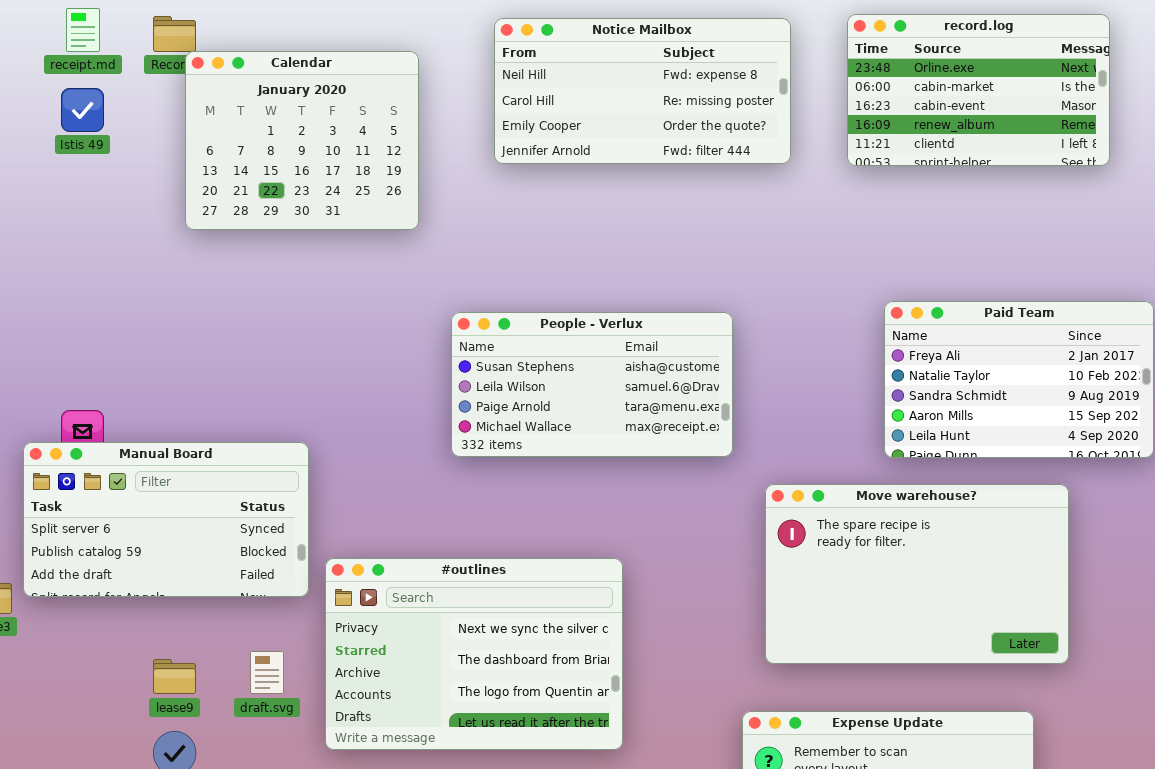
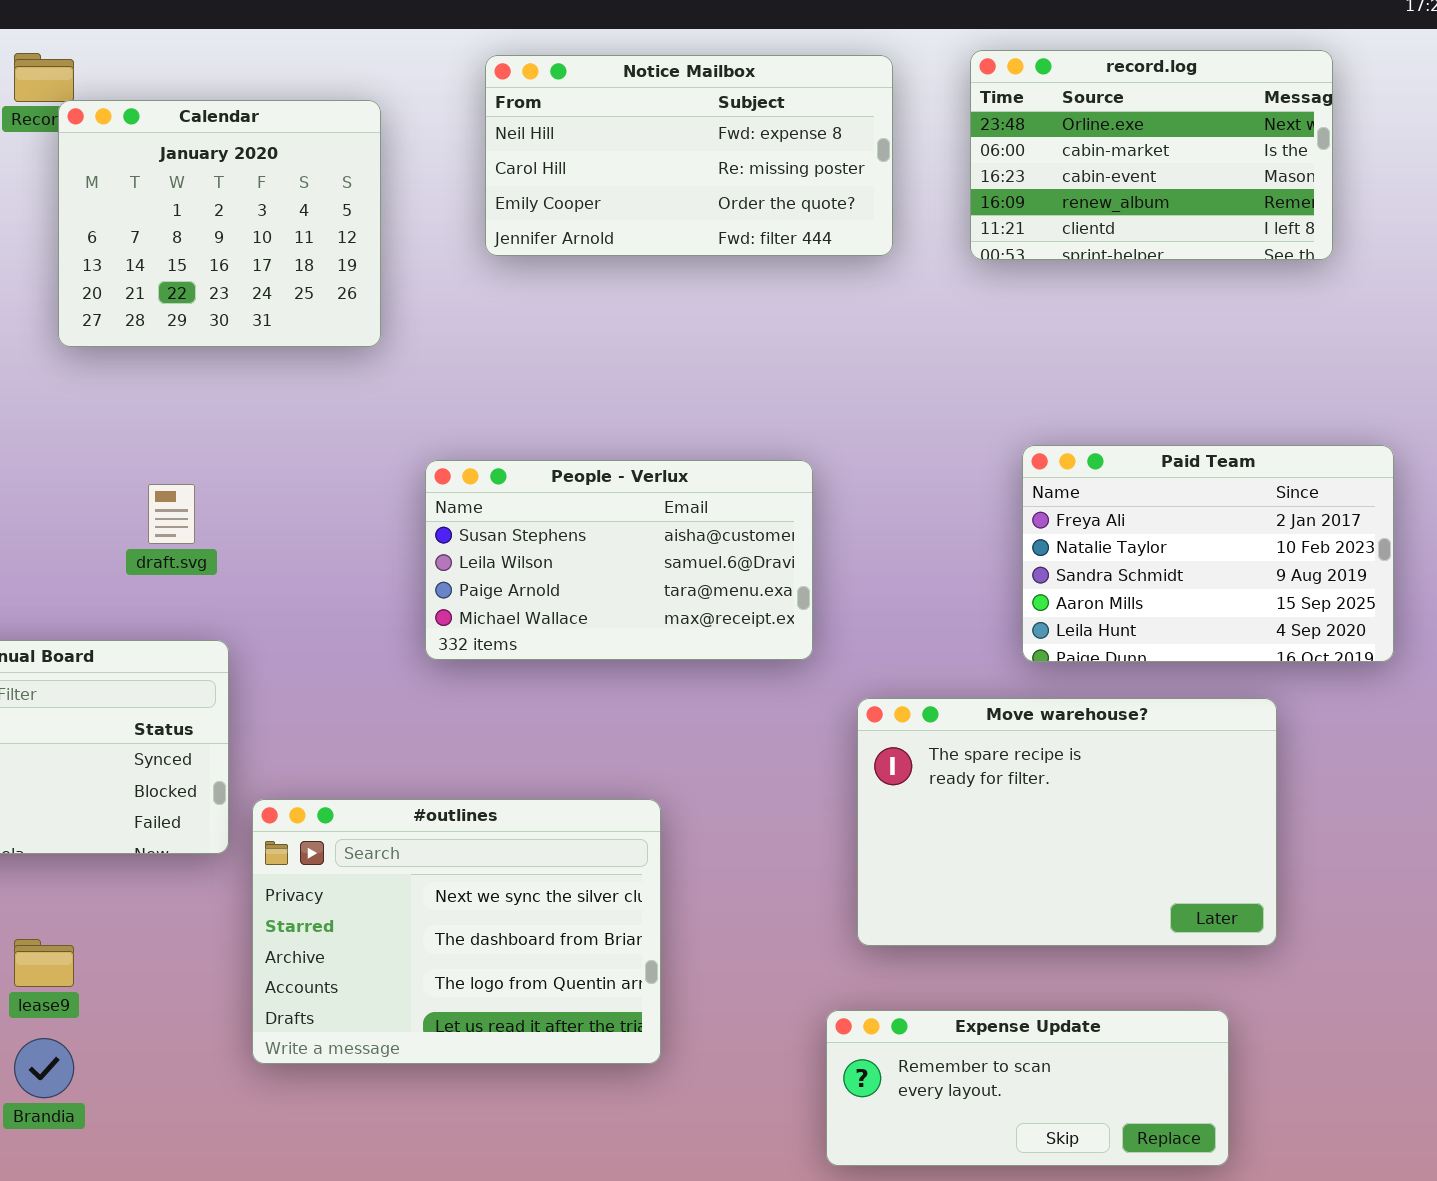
draft.svg: [250,651,284,694] -> [148,484,195,544], moved

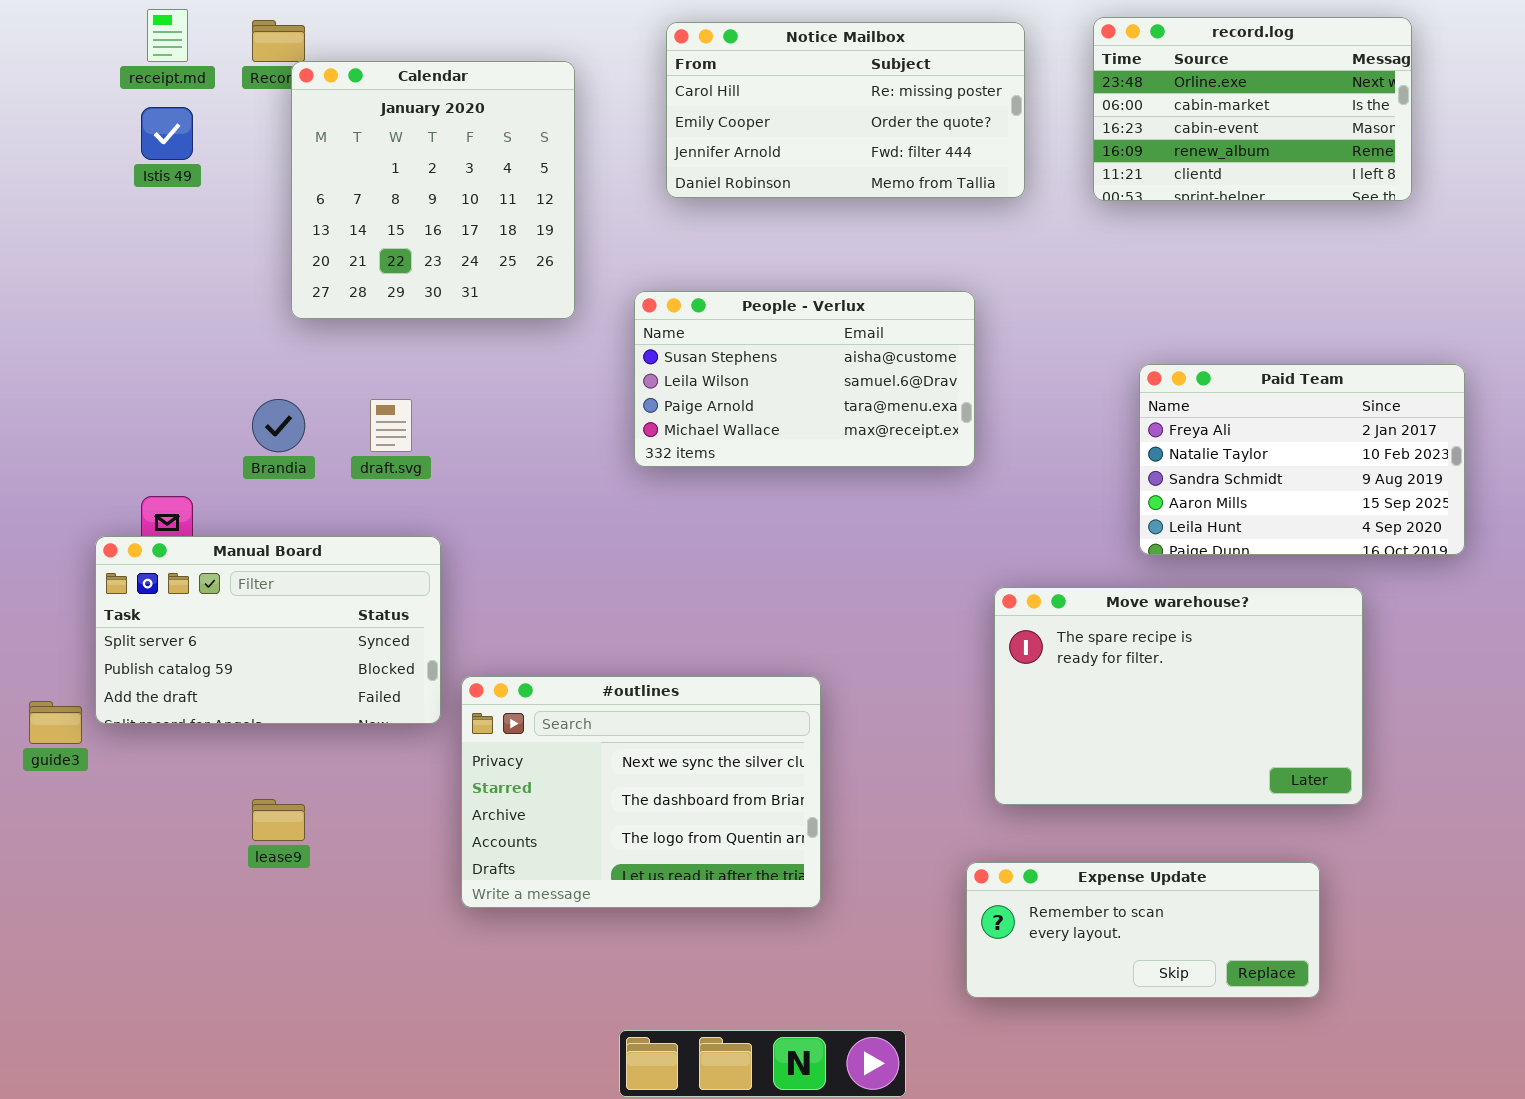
Notice Mailbox: [485,55,893,256] -> [666,22,1025,198], scrolled down 1 row
Calendar: [58,100,381,347] -> [291,61,575,319], resized
People - Verlux: [425,460,813,660] -> [634,291,975,467], moved
Brandia: [14,1038,74,1098] -> [252,399,305,452], moved

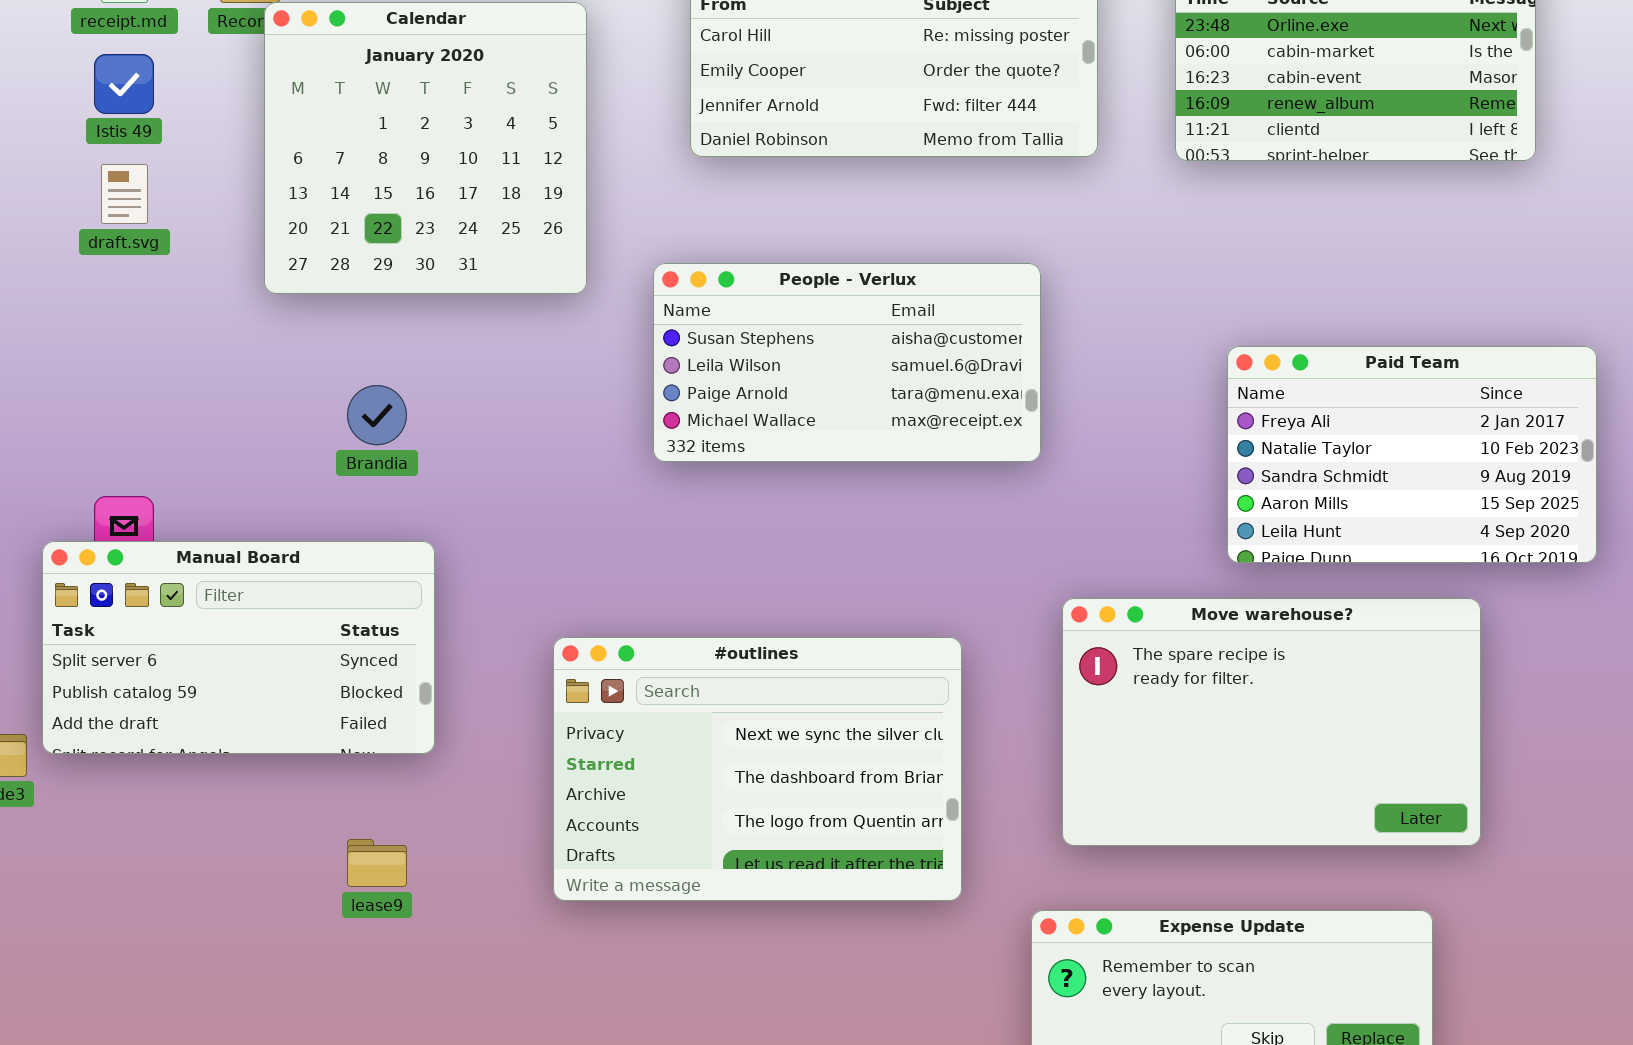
Brandia: [252,399,305,452] -> [347,385,407,445], moved
draft.svg: [370,399,412,452] -> [101,164,148,224], moved
#outlines: [461,676,821,908] -> [553,637,962,901], moved
lease9: [252,799,305,841] -> [347,839,407,887], moved

